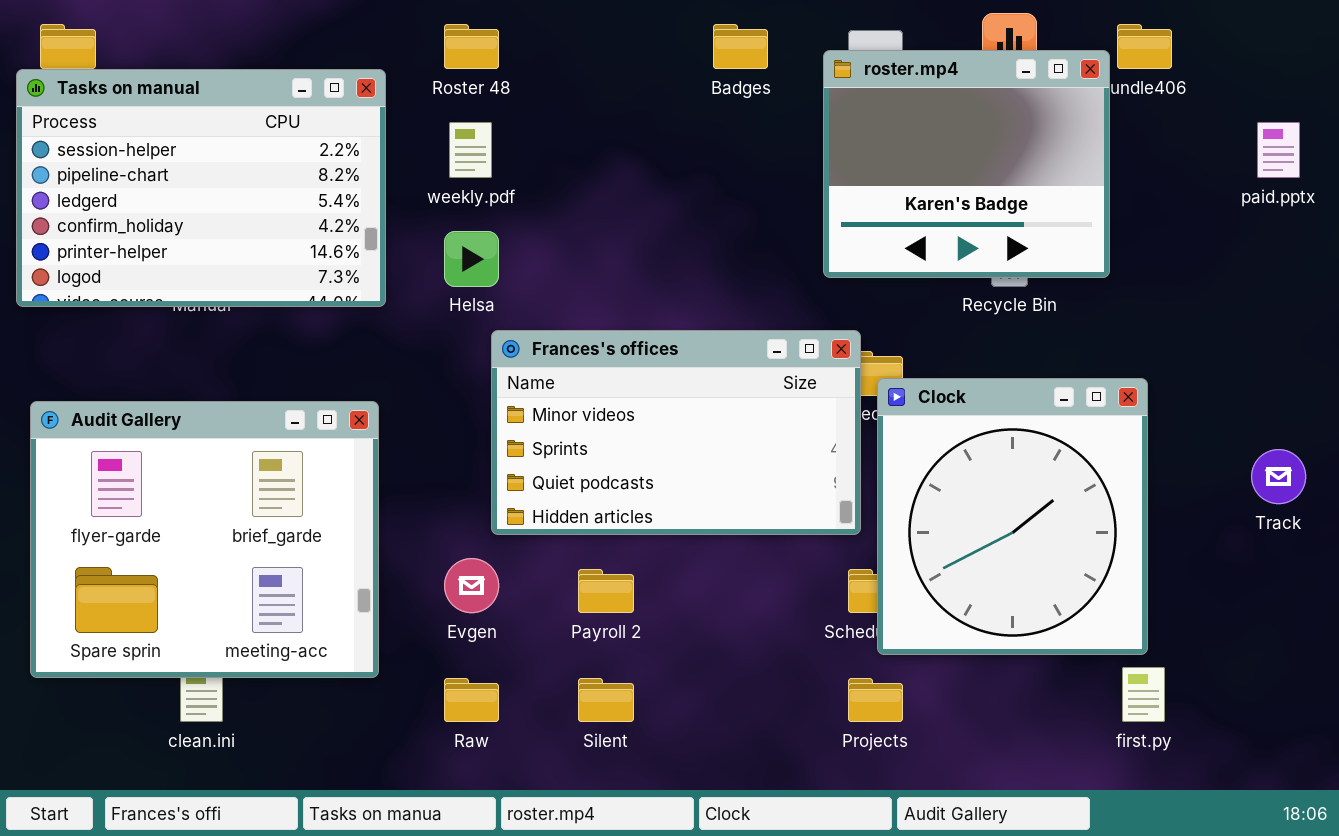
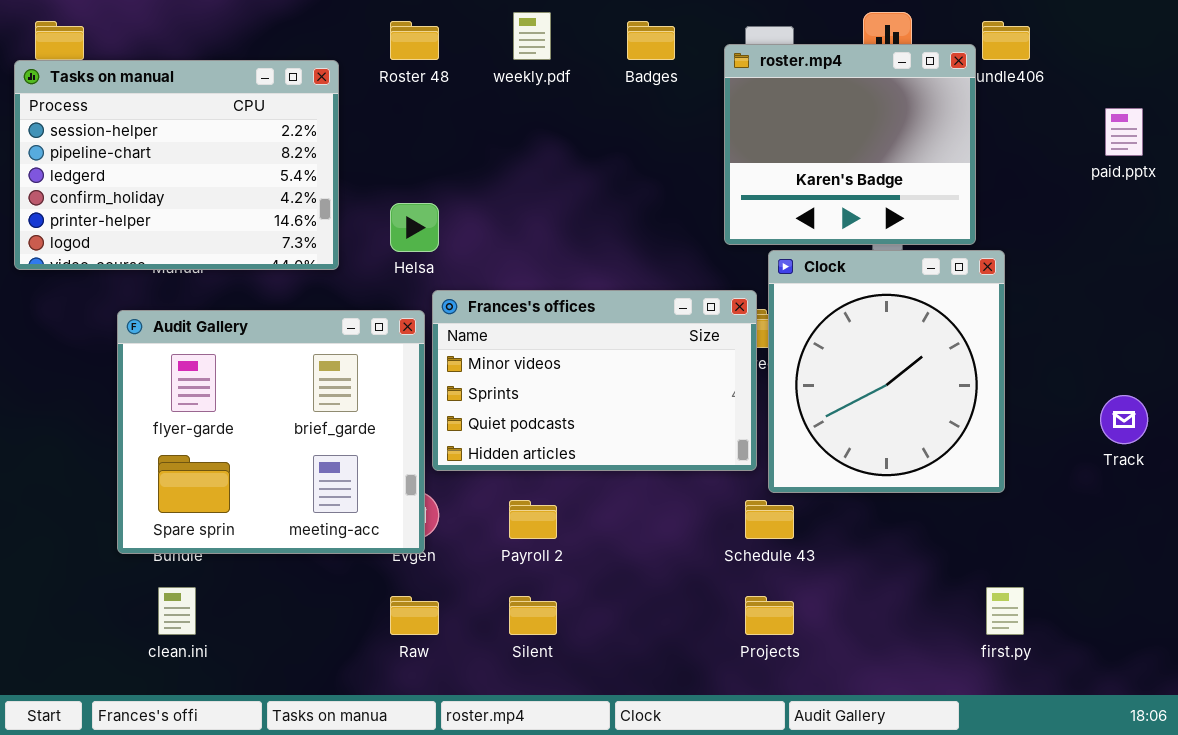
weekly.pdf: [449,122,492,178] -> [513,12,551,60], moved
Clock: [877,378,1148,655] -> [768,250,1005,493], moved
Audit Gallery: [30,401,379,678] -> [117,310,425,554], moved

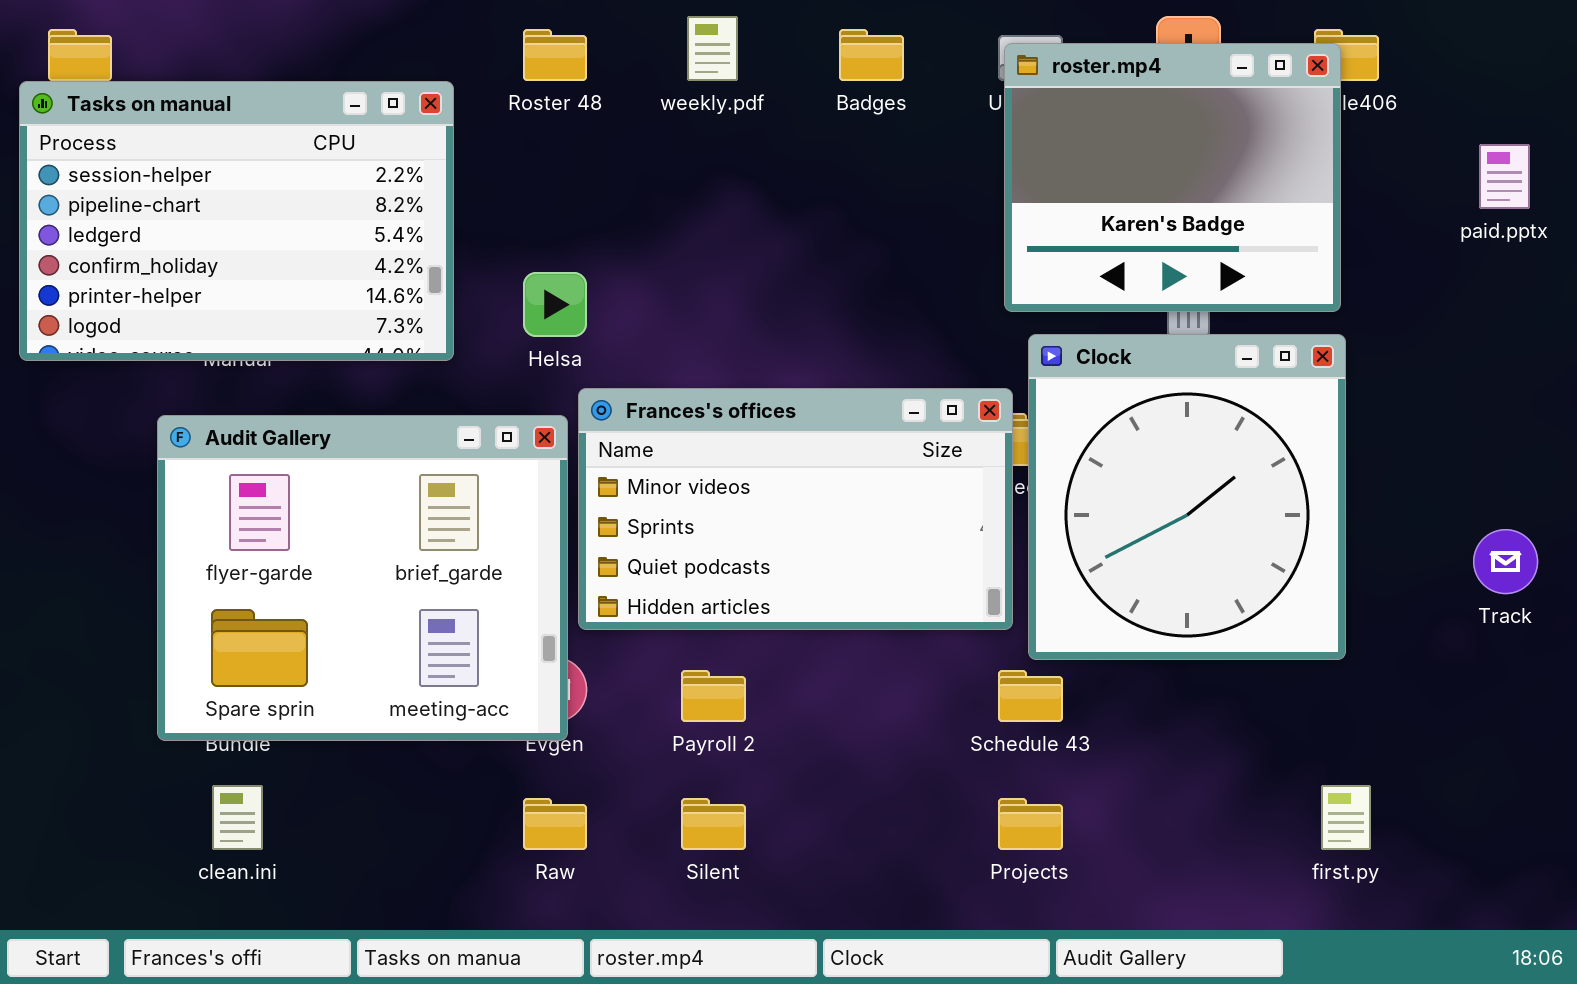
roster.mp4: [724,44,976,245] -> [1004,43,1341,312], moved

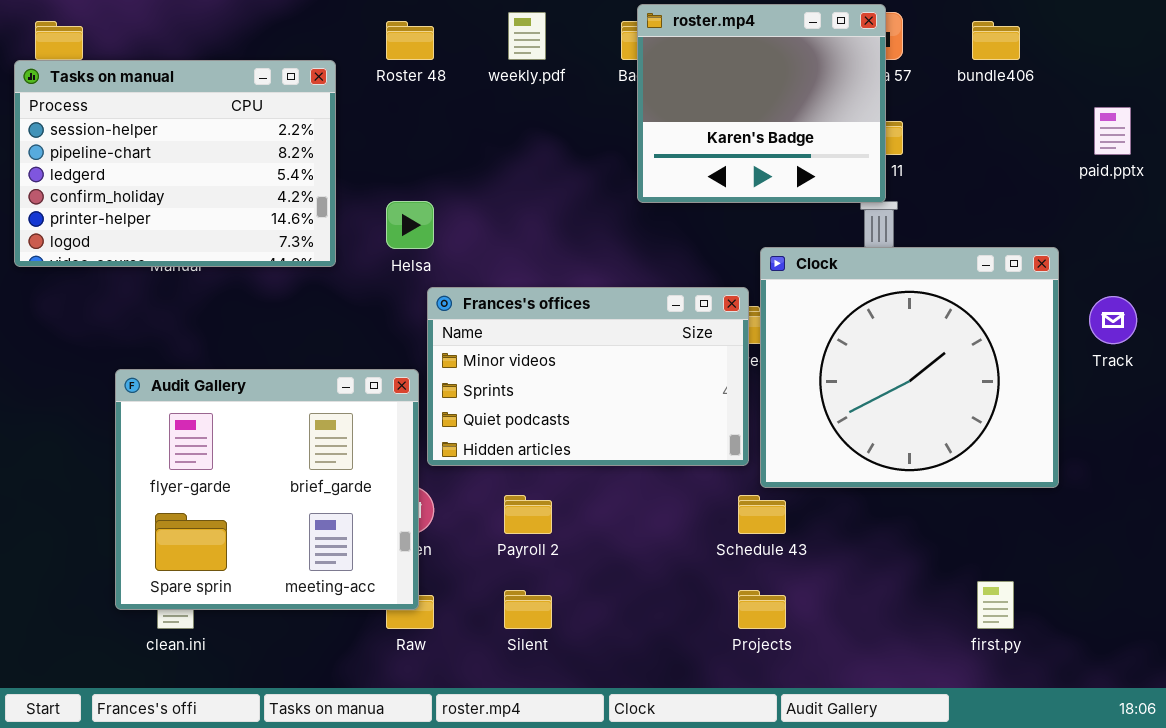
roster.mp4: [1004,43,1341,312] -> [637,4,886,203], moved
Clock: [1028,334,1346,660] -> [760,247,1059,488], resized
Audit Gallery: [157,415,568,741] -> [115,369,419,610], moved
Track: [1473,529,1538,594] -> [1089,296,1137,344], moved

